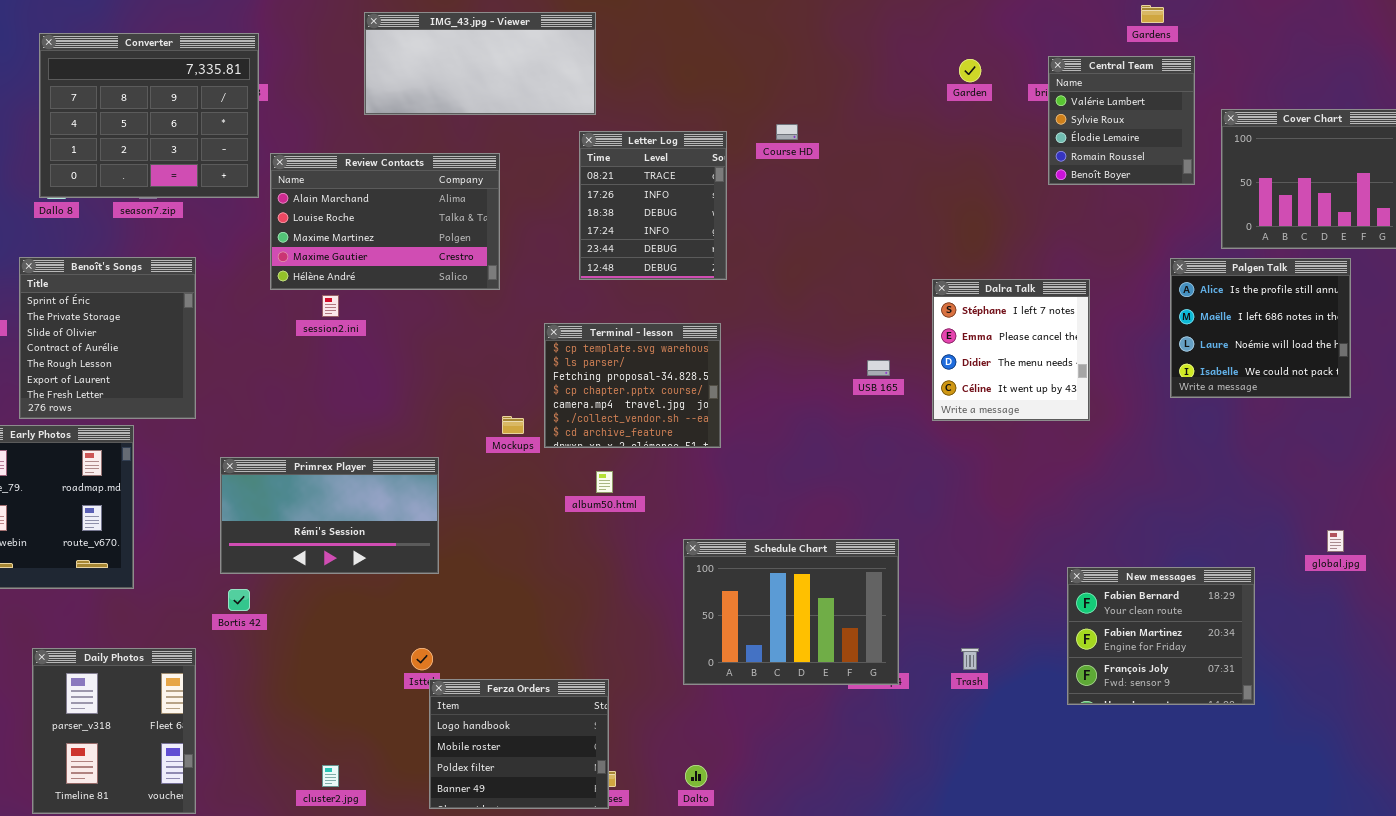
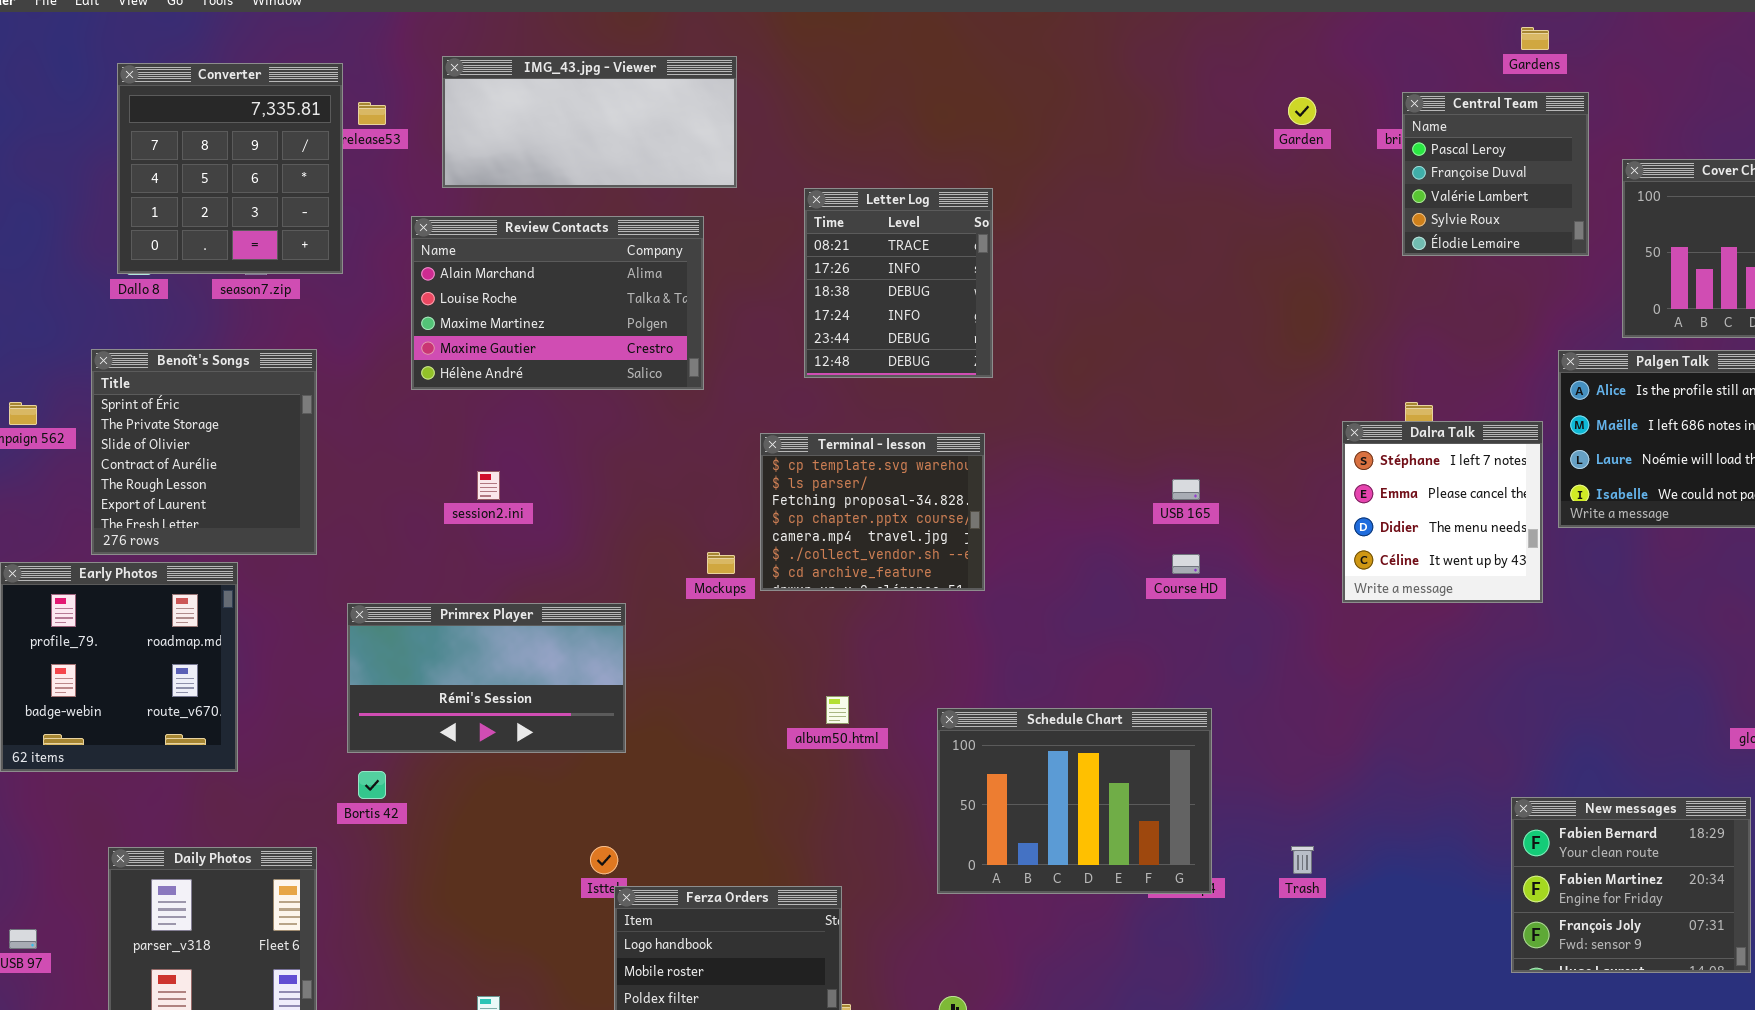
IMG_43.jpg - Viewer: [364,12,596,115] -> [442,56,737,188], moved
Converter: [39,33,259,198] -> [117,63,343,274], resized
Central Team: [1048,56,1195,185] -> [1402,92,1589,256], scrolled up 2 rows
Course HD: [776,124,798,140] -> [1172,554,1200,574], moved
Dalra Talk: [932,279,1090,421] -> [1342,421,1543,603], moved
session2.ini: [322,295,339,317] -> [477,471,500,500], moved
album50.html: [596,471,613,493] -> [826,696,849,724], moved
New messages: [1067,567,1255,705] -> [1511,797,1751,973], moved

